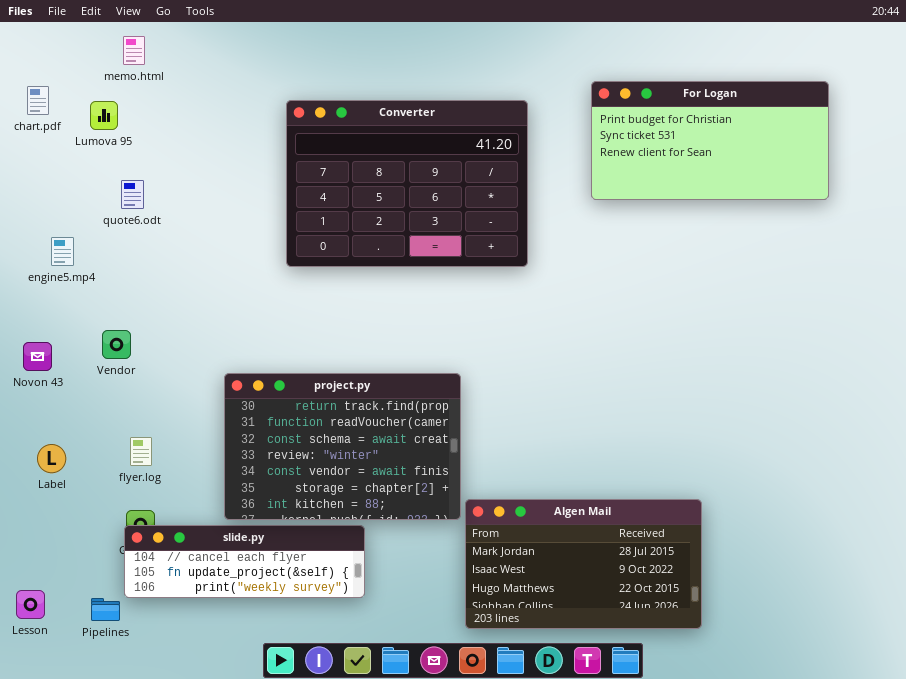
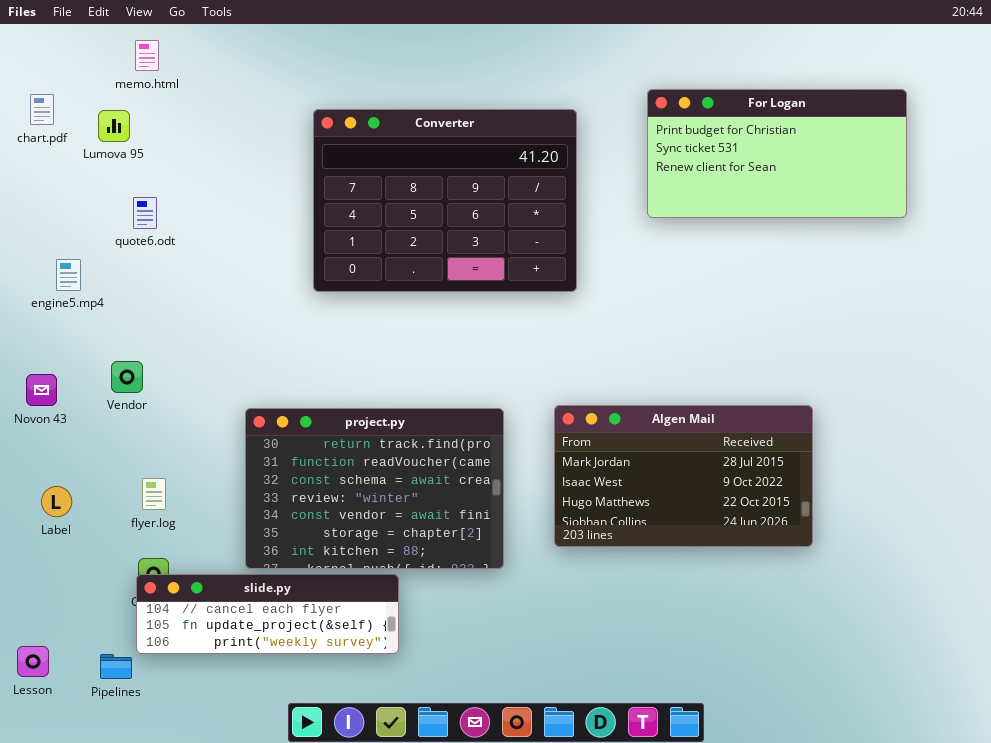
Algen Mail: [465,499,702,629] -> [554,405,813,547], moved

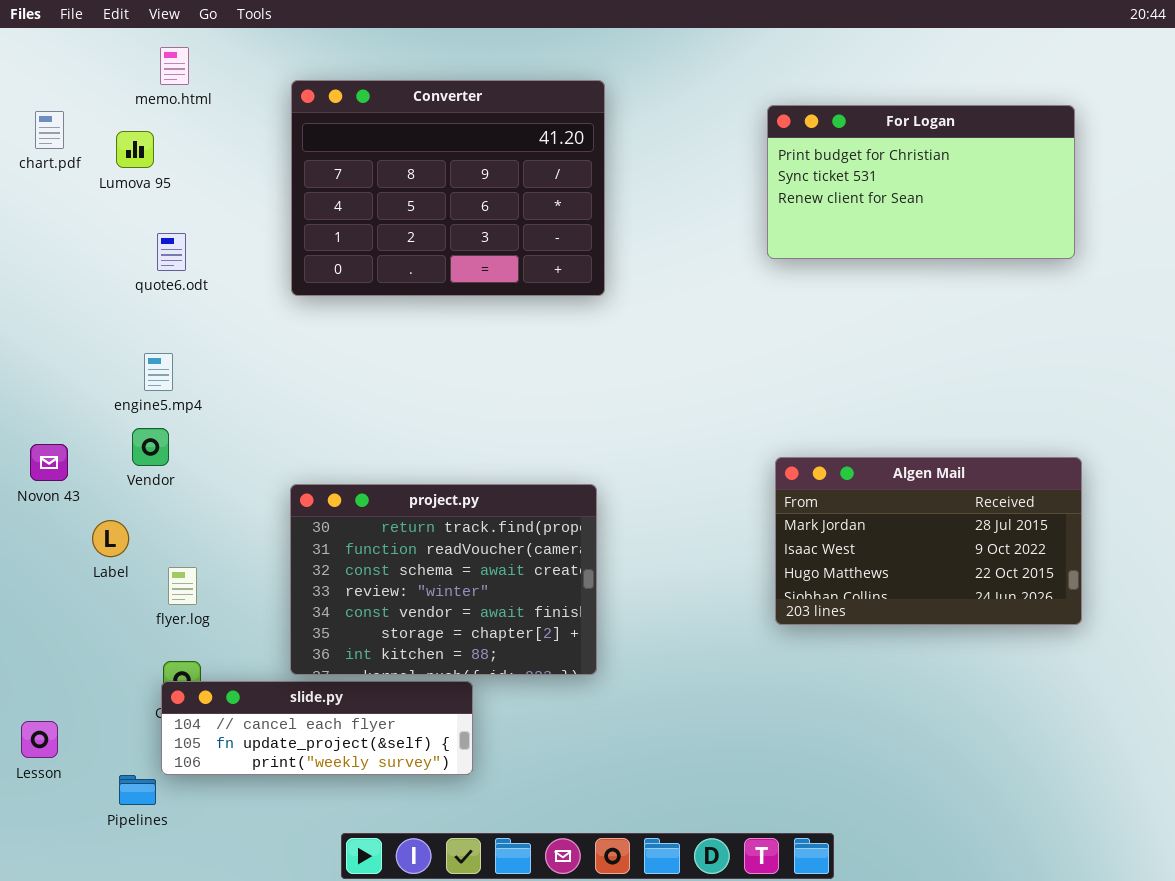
Converter: [313,109,577,292] -> [291,80,605,296], moved
engine5.mp4: [56,259,81,291] -> [144,353,173,391], moved
Algen Mail: [554,405,813,547] -> [775,457,1082,625], moved
Label: [41,486,72,517] -> [92,520,129,557], moved
Lesson: [17,646,49,677] -> [21,721,58,758], moved

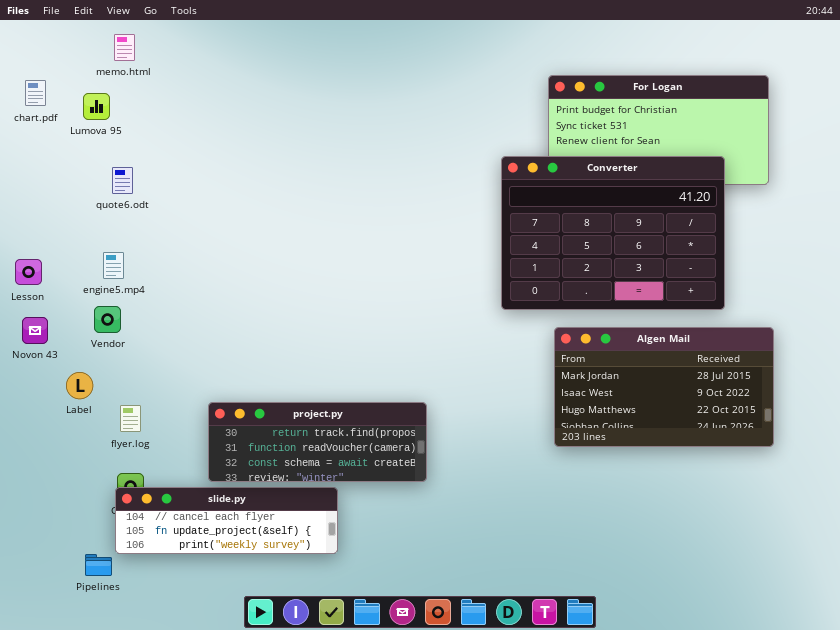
Converter: [291,80,605,296] -> [501,156,725,310], moved
project.py: [290,484,597,675] -> [208,402,427,482], resized
Lesson: [21,721,58,758] -> [15,259,42,285], moved

